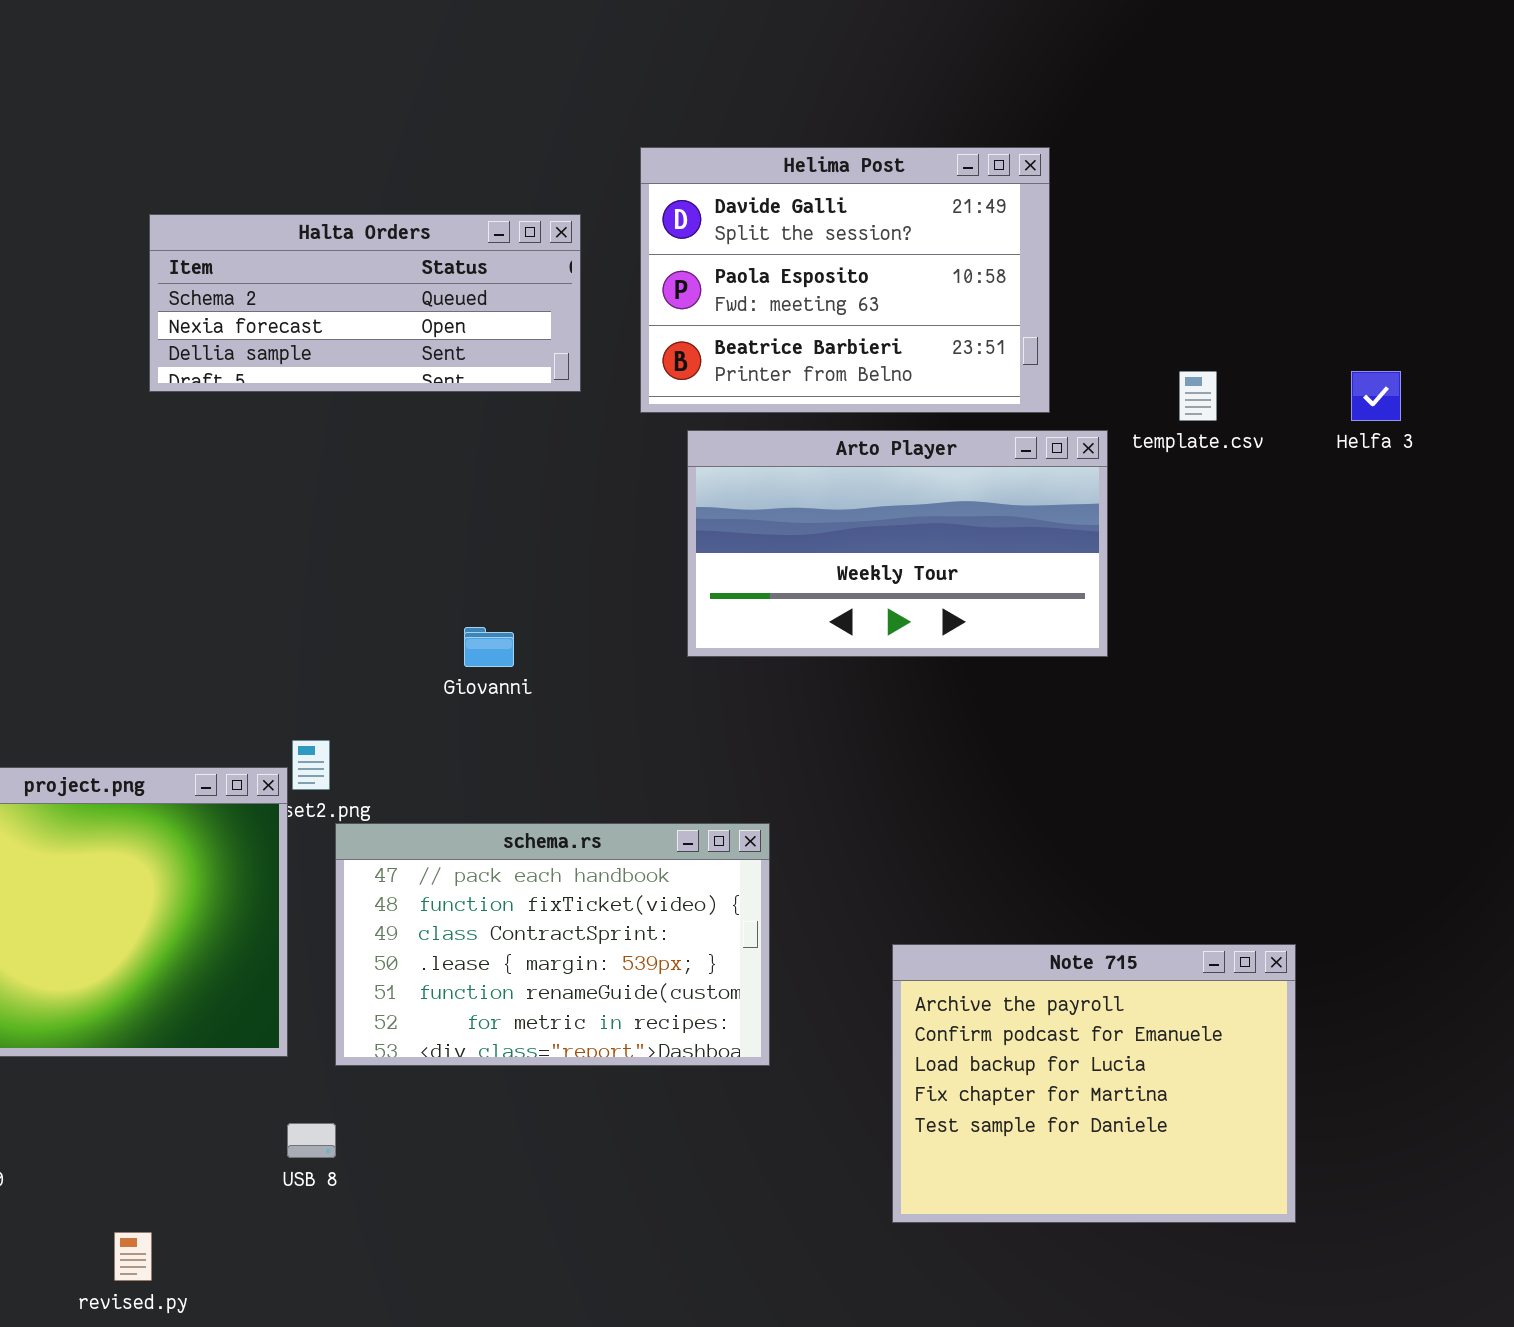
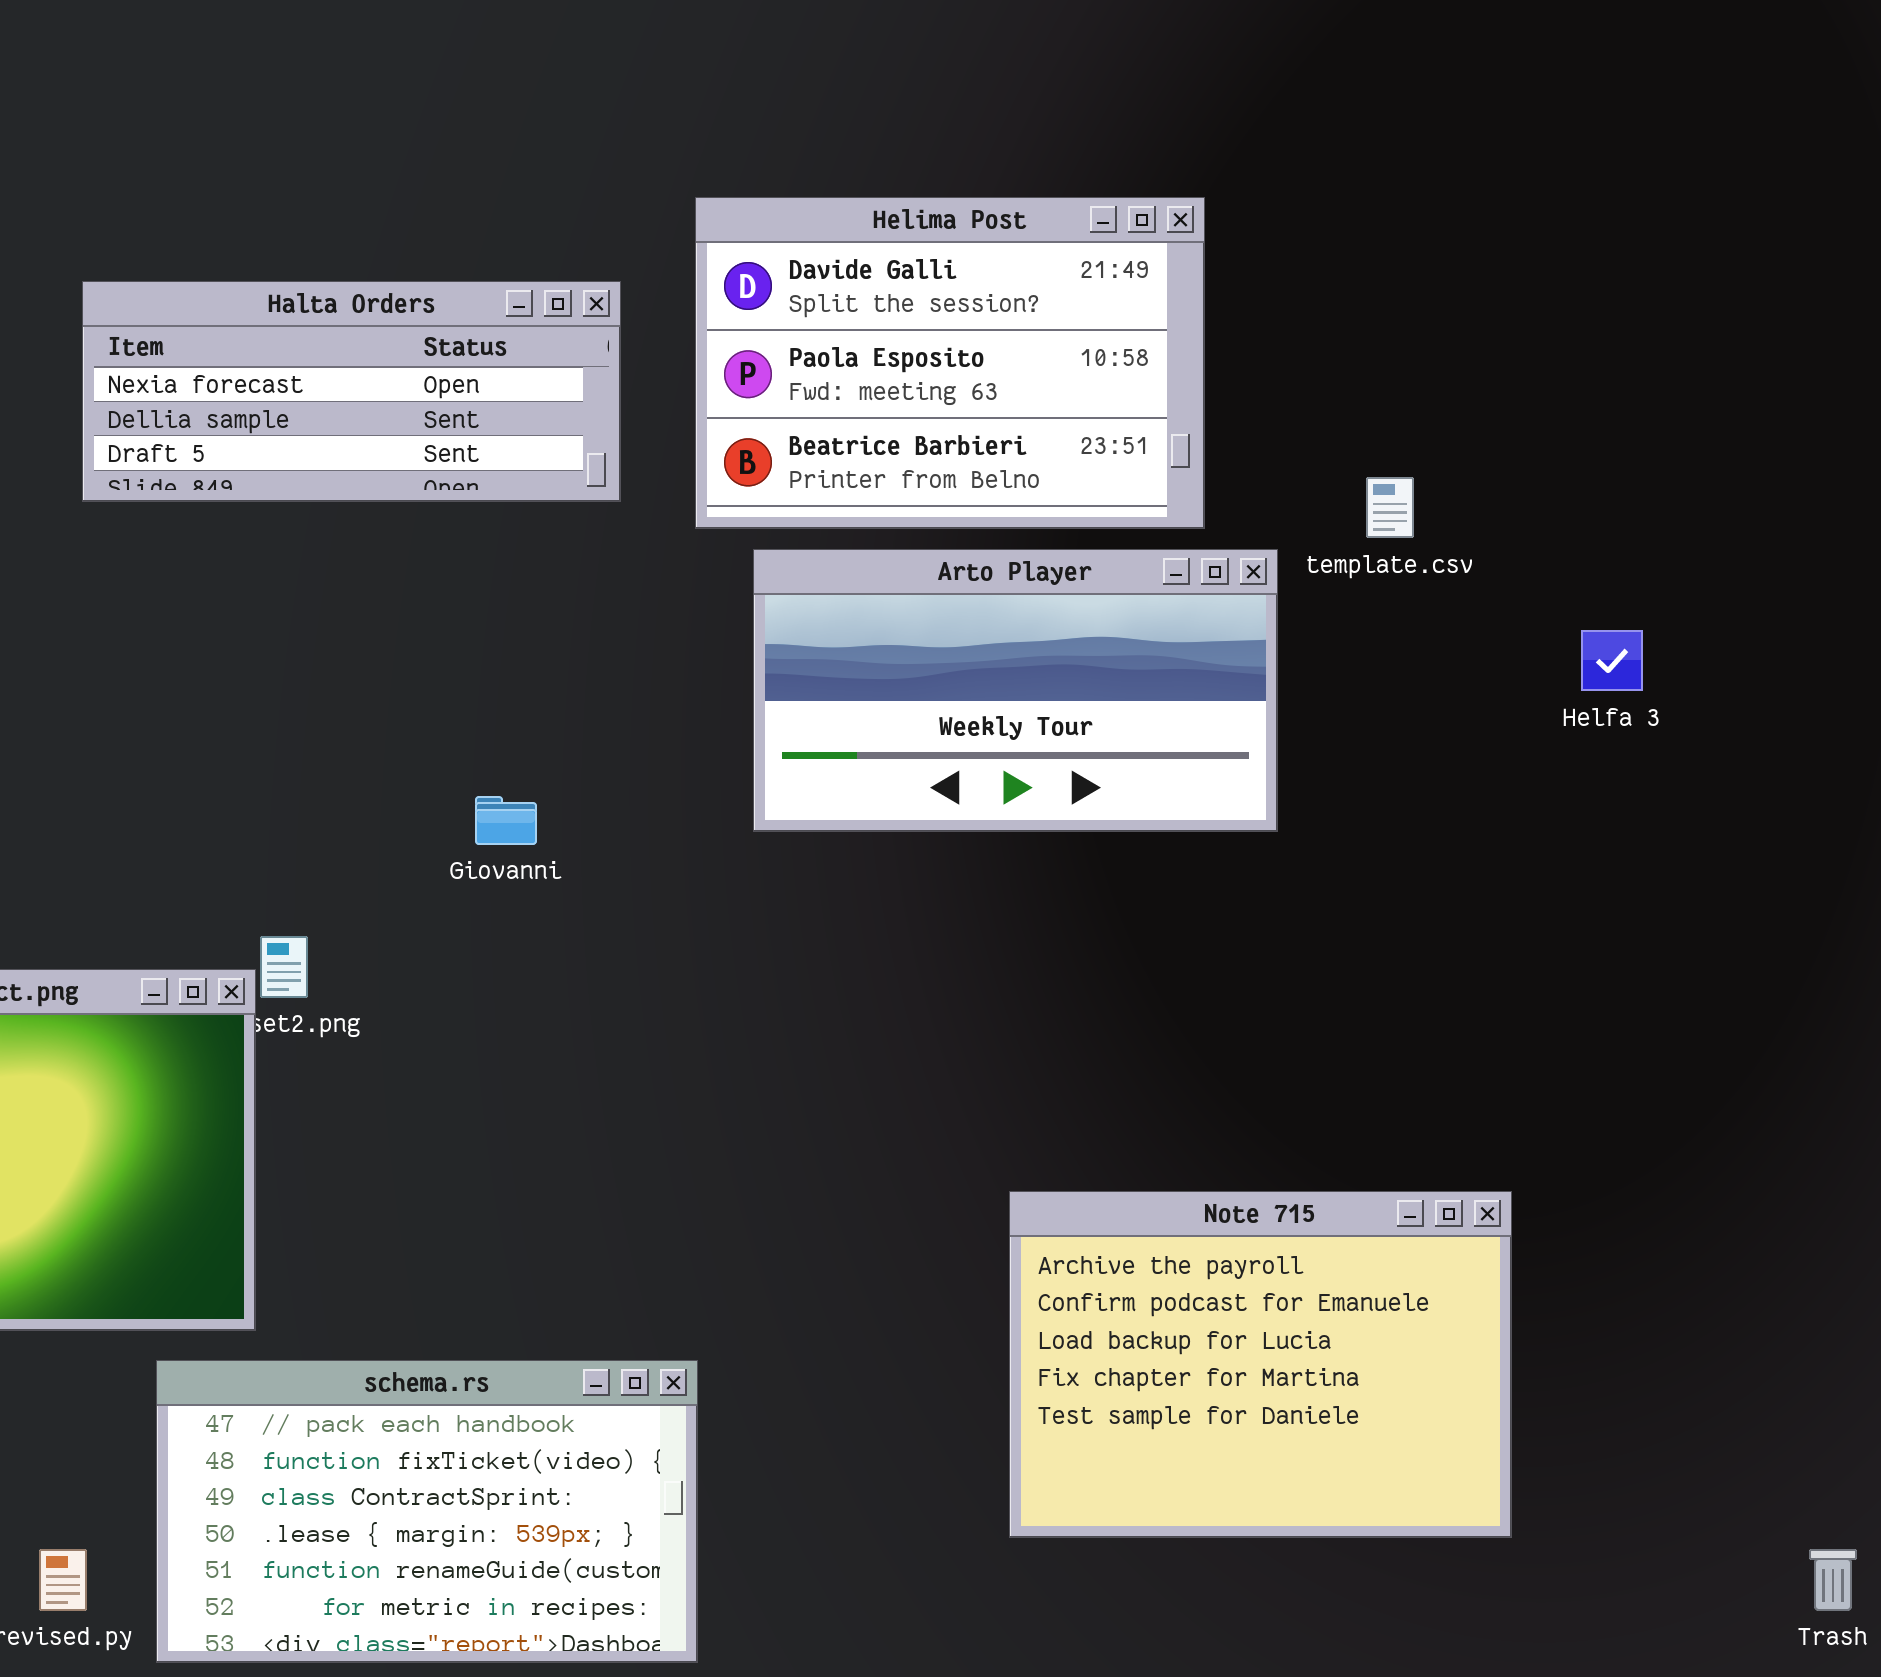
Halta Orders: [149,214,581,392] -> [82,281,621,502], scrolled down 1 row
Helfa 3: [1351,371,1401,421] -> [1581,630,1643,691], moved
schema.rs: [335,823,770,1066] -> [156,1360,698,1663], moved

